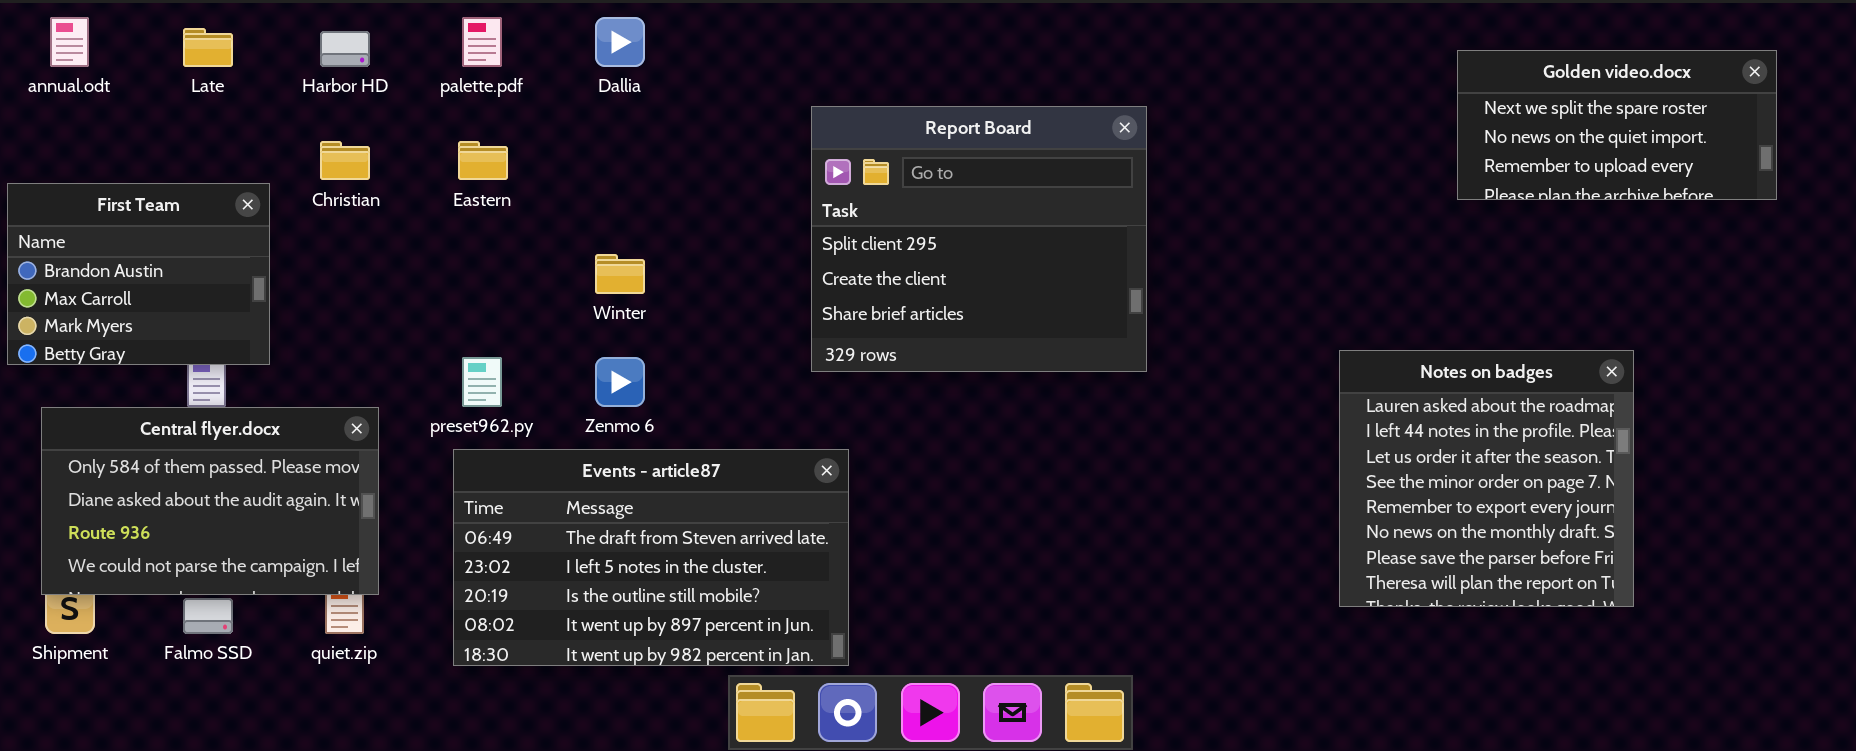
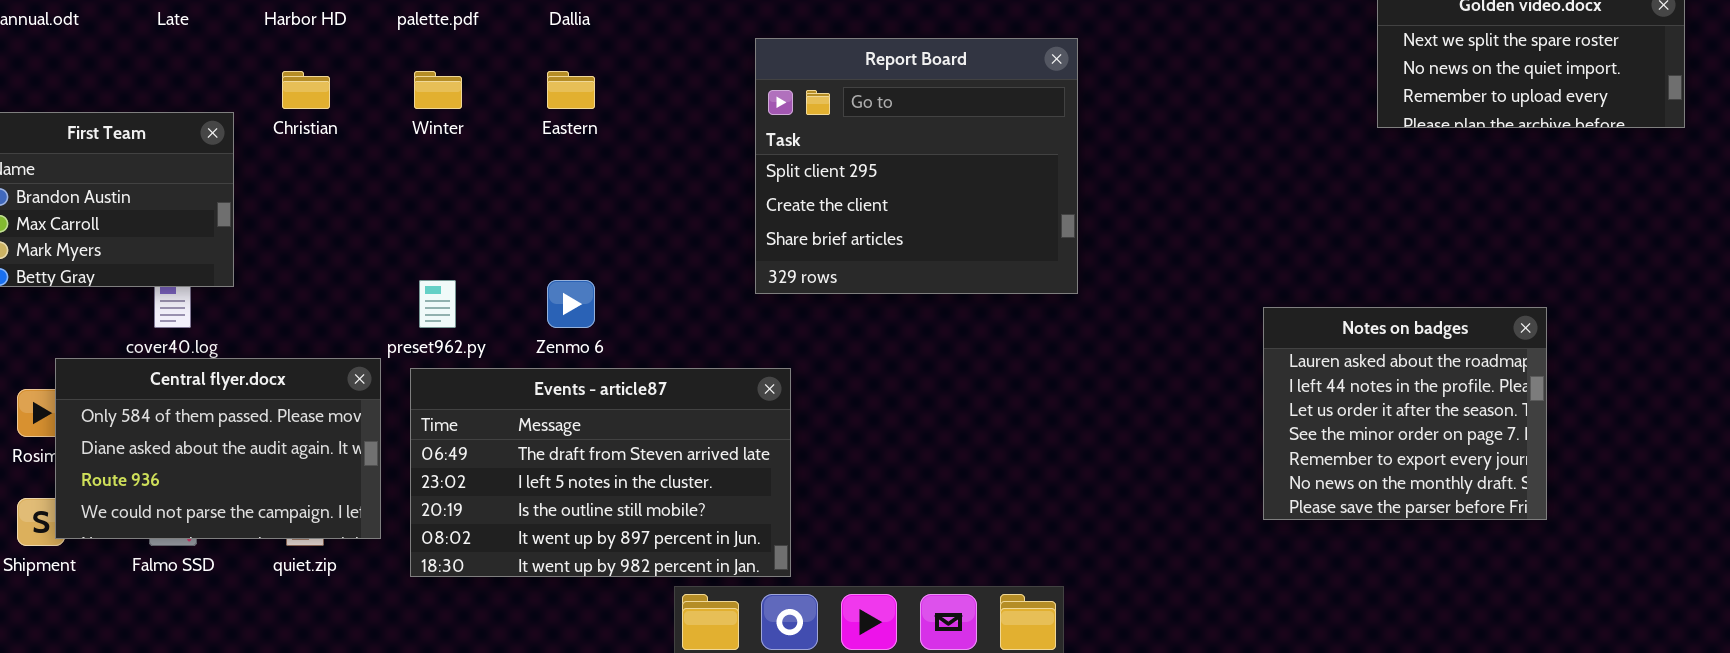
Eastern: [458,141,508,180] -> [547,71,595,109], moved
Winter: [595,254,645,294] -> [414,71,462,109], moved
Notes on badges: [1339,350,1634,607] -> [1263,307,1547,520], resized
Central flyer.docx: [41,407,379,595] -> [55,358,381,539], moved

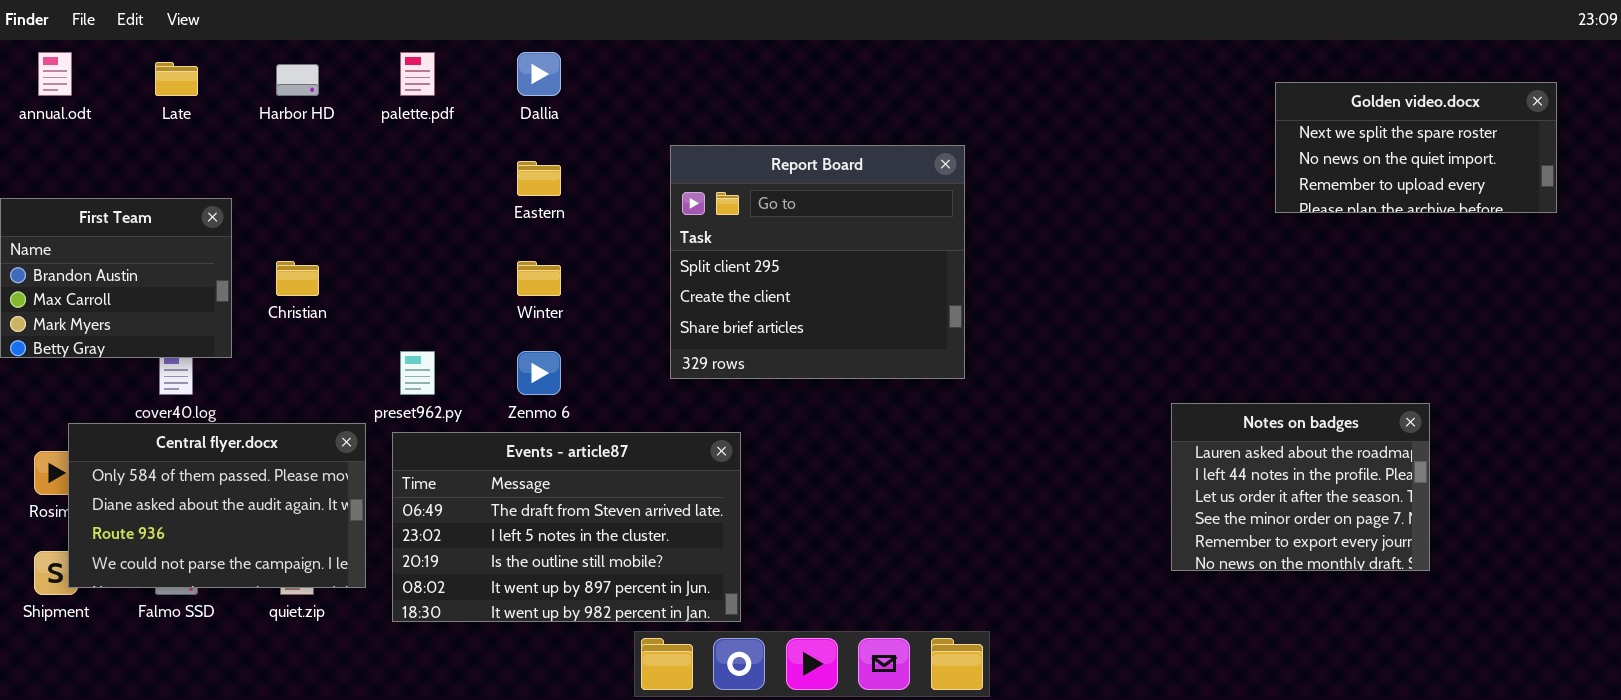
Report Board: [755,38,1078,294] -> [670,145,965,379], moved
Christian: [282,71,330,109] -> [276,261,319,296], moved
Winter: [414,71,462,109] -> [517,261,561,296], moved
Notes on badges: [1263,307,1547,520] -> [1171,403,1430,571], resized

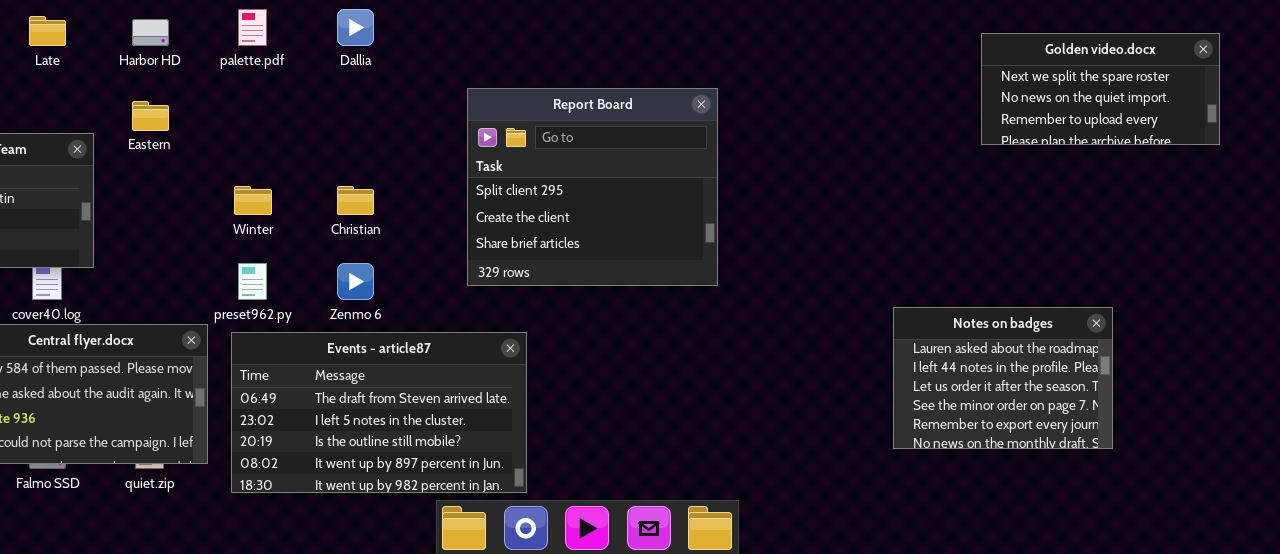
Eastern: [517,161,561,196] -> [132,101,169,131], moved
Christian: [276,261,319,296] -> [337,186,374,215], moved
Winter: [517,261,561,296] -> [234,186,272,215], moved

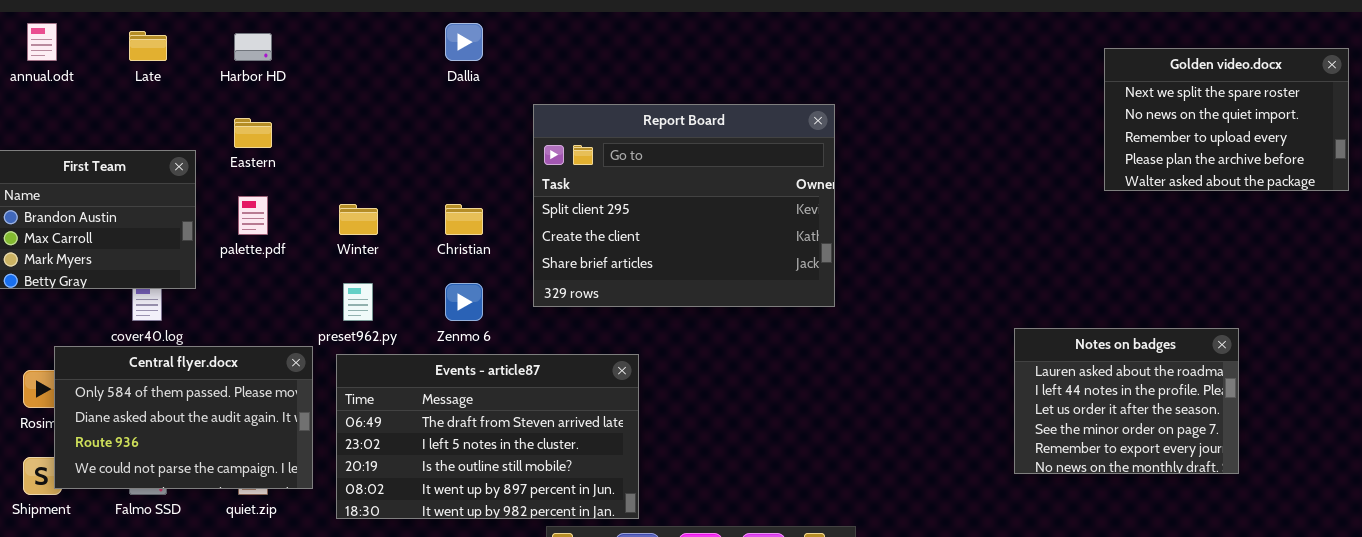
palette.pdf: [238,9,267,46] -> [238,196,268,235], moved
Golden video.docx: [981,33,1220,145] -> [1104,48,1349,191], resized
Report Board: [467,88,718,286] -> [533,104,835,307], resized

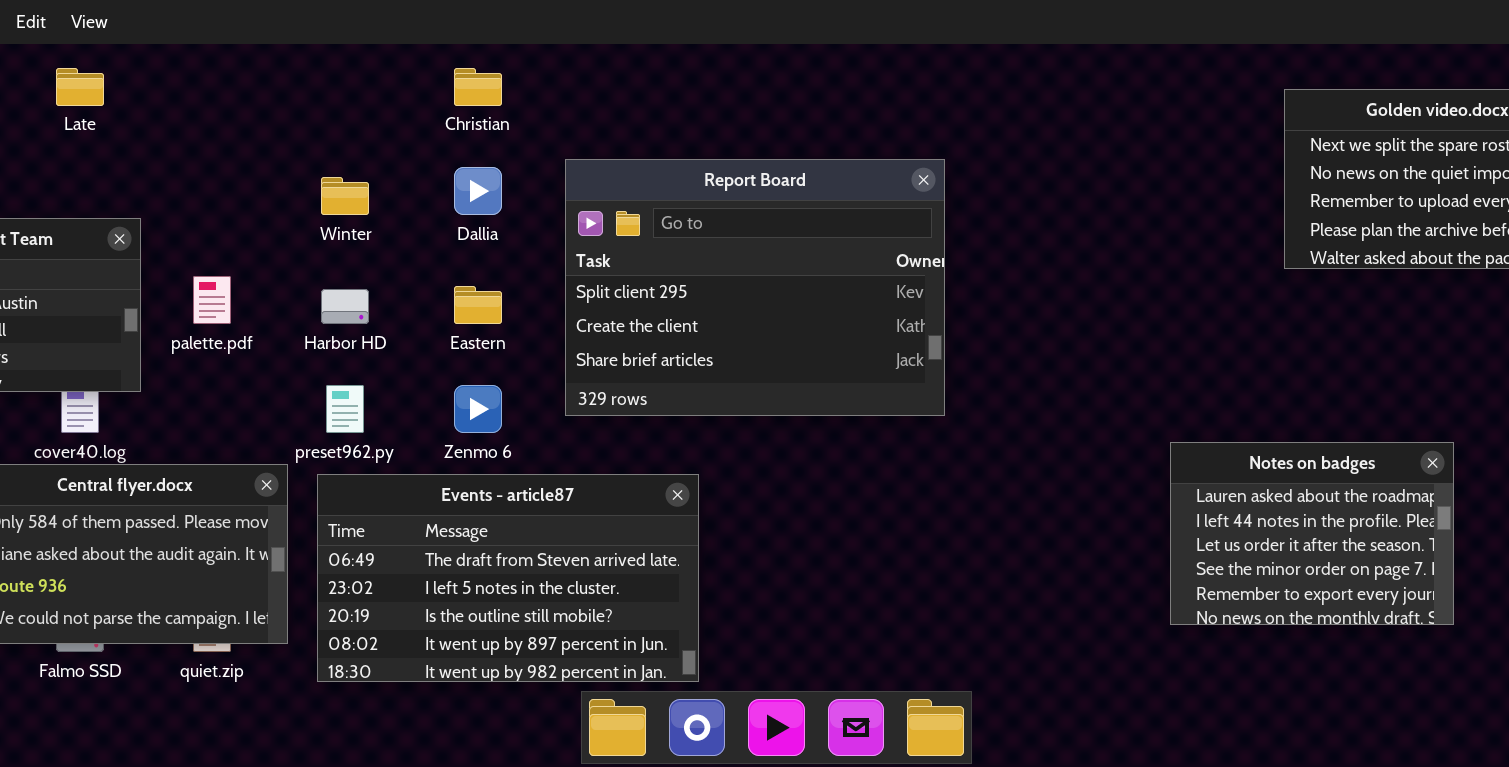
Dallia: [445,23,483,61] -> [454,167,502,215], moved
Harbor HD: [234,33,272,61] -> [321,289,369,324], moved
Eastern: [234,118,272,148] -> [454,286,502,324], moved
Winter: [339,204,378,235] -> [321,177,369,215], moved
Christian: [445,204,483,235] -> [454,68,502,106], moved

